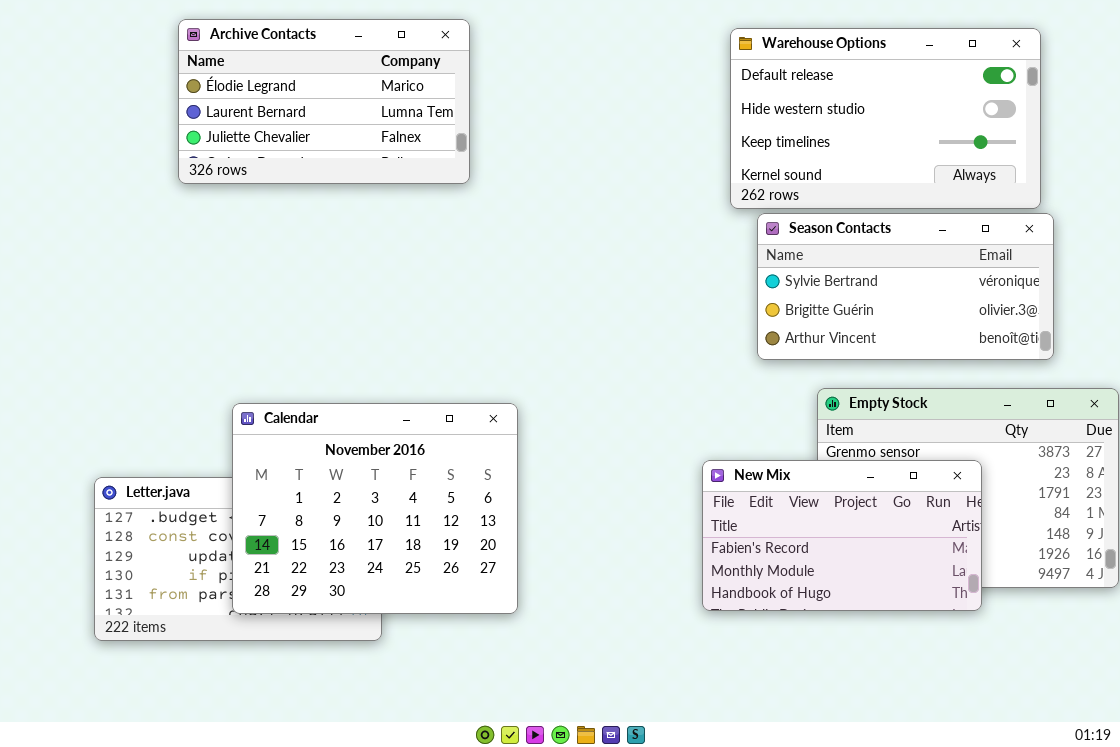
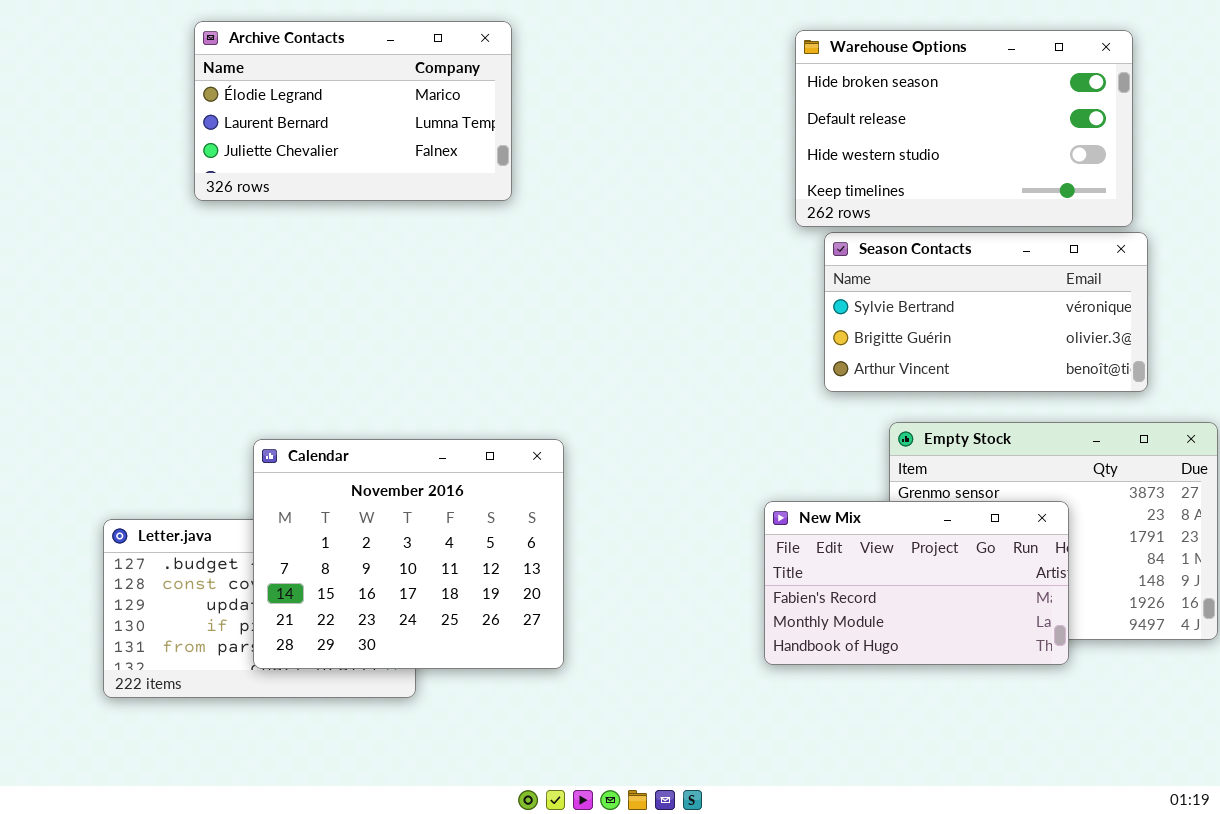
Warehouse Options: [730,28,1041,209] -> [795,30,1133,227], scrolled up 1 row

